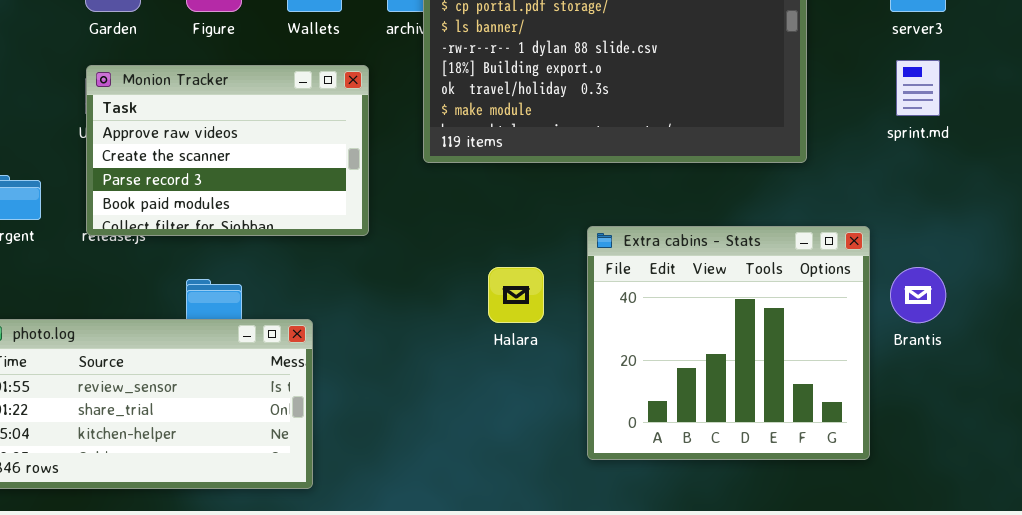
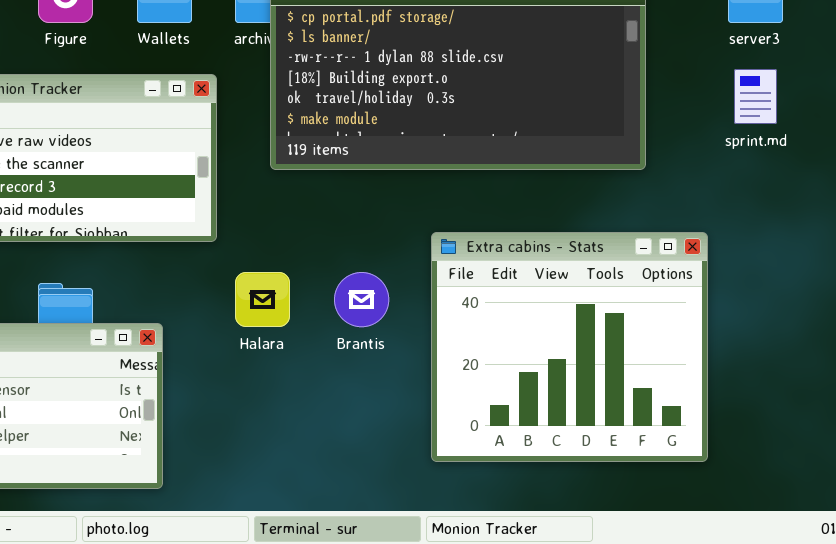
Halara: [488,267,544,323] -> [235,272,290,327], moved
Brantis: [890,267,946,323] -> [334,272,389,327], moved

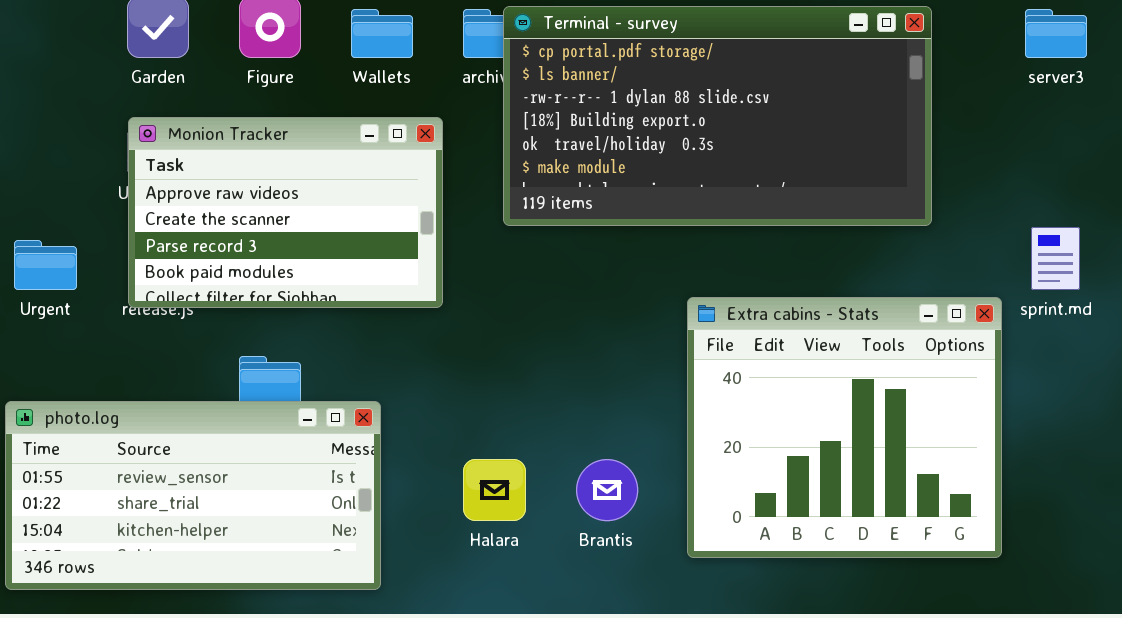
sprint.md: [734,69,777,124] -> [1031,227,1080,290], moved
Halara: [235,272,290,327] -> [463,459,526,521], moved
Brantis: [334,272,389,327] -> [576,459,638,521], moved

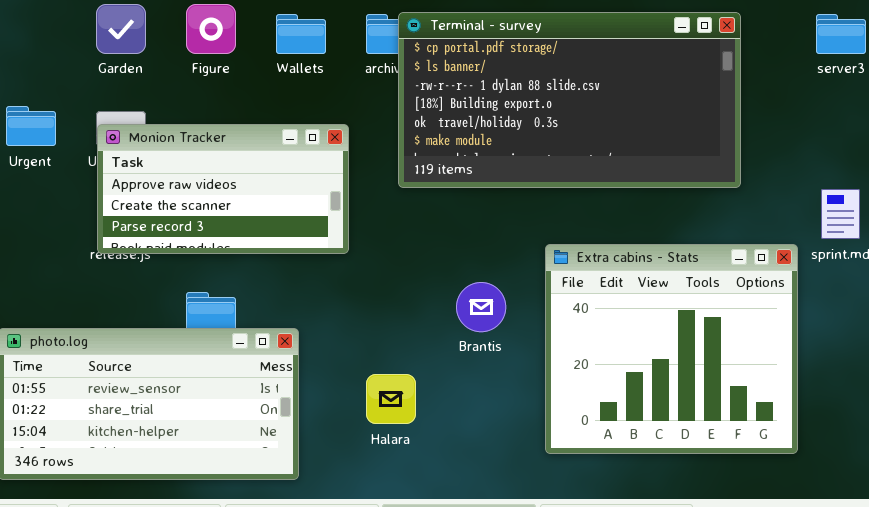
Monion Tracker: [128,117,443,308] -> [97,124,349,254], resized
Urgent: [14,240,77,290] -> [6,106,56,146], moved
Brantis: [576,459,638,521] -> [456,282,506,332], moved

